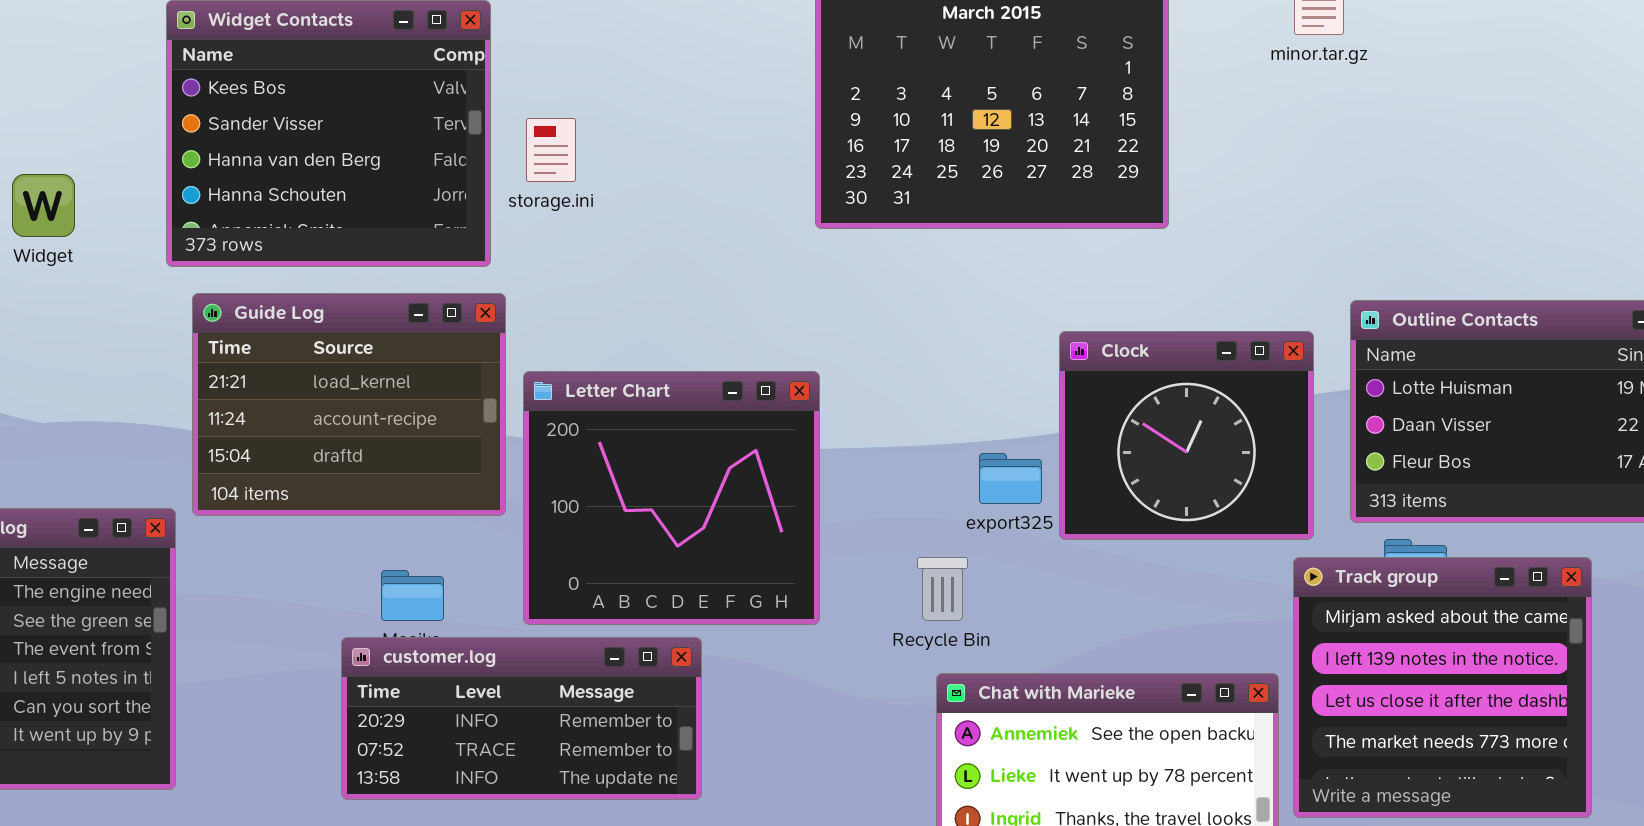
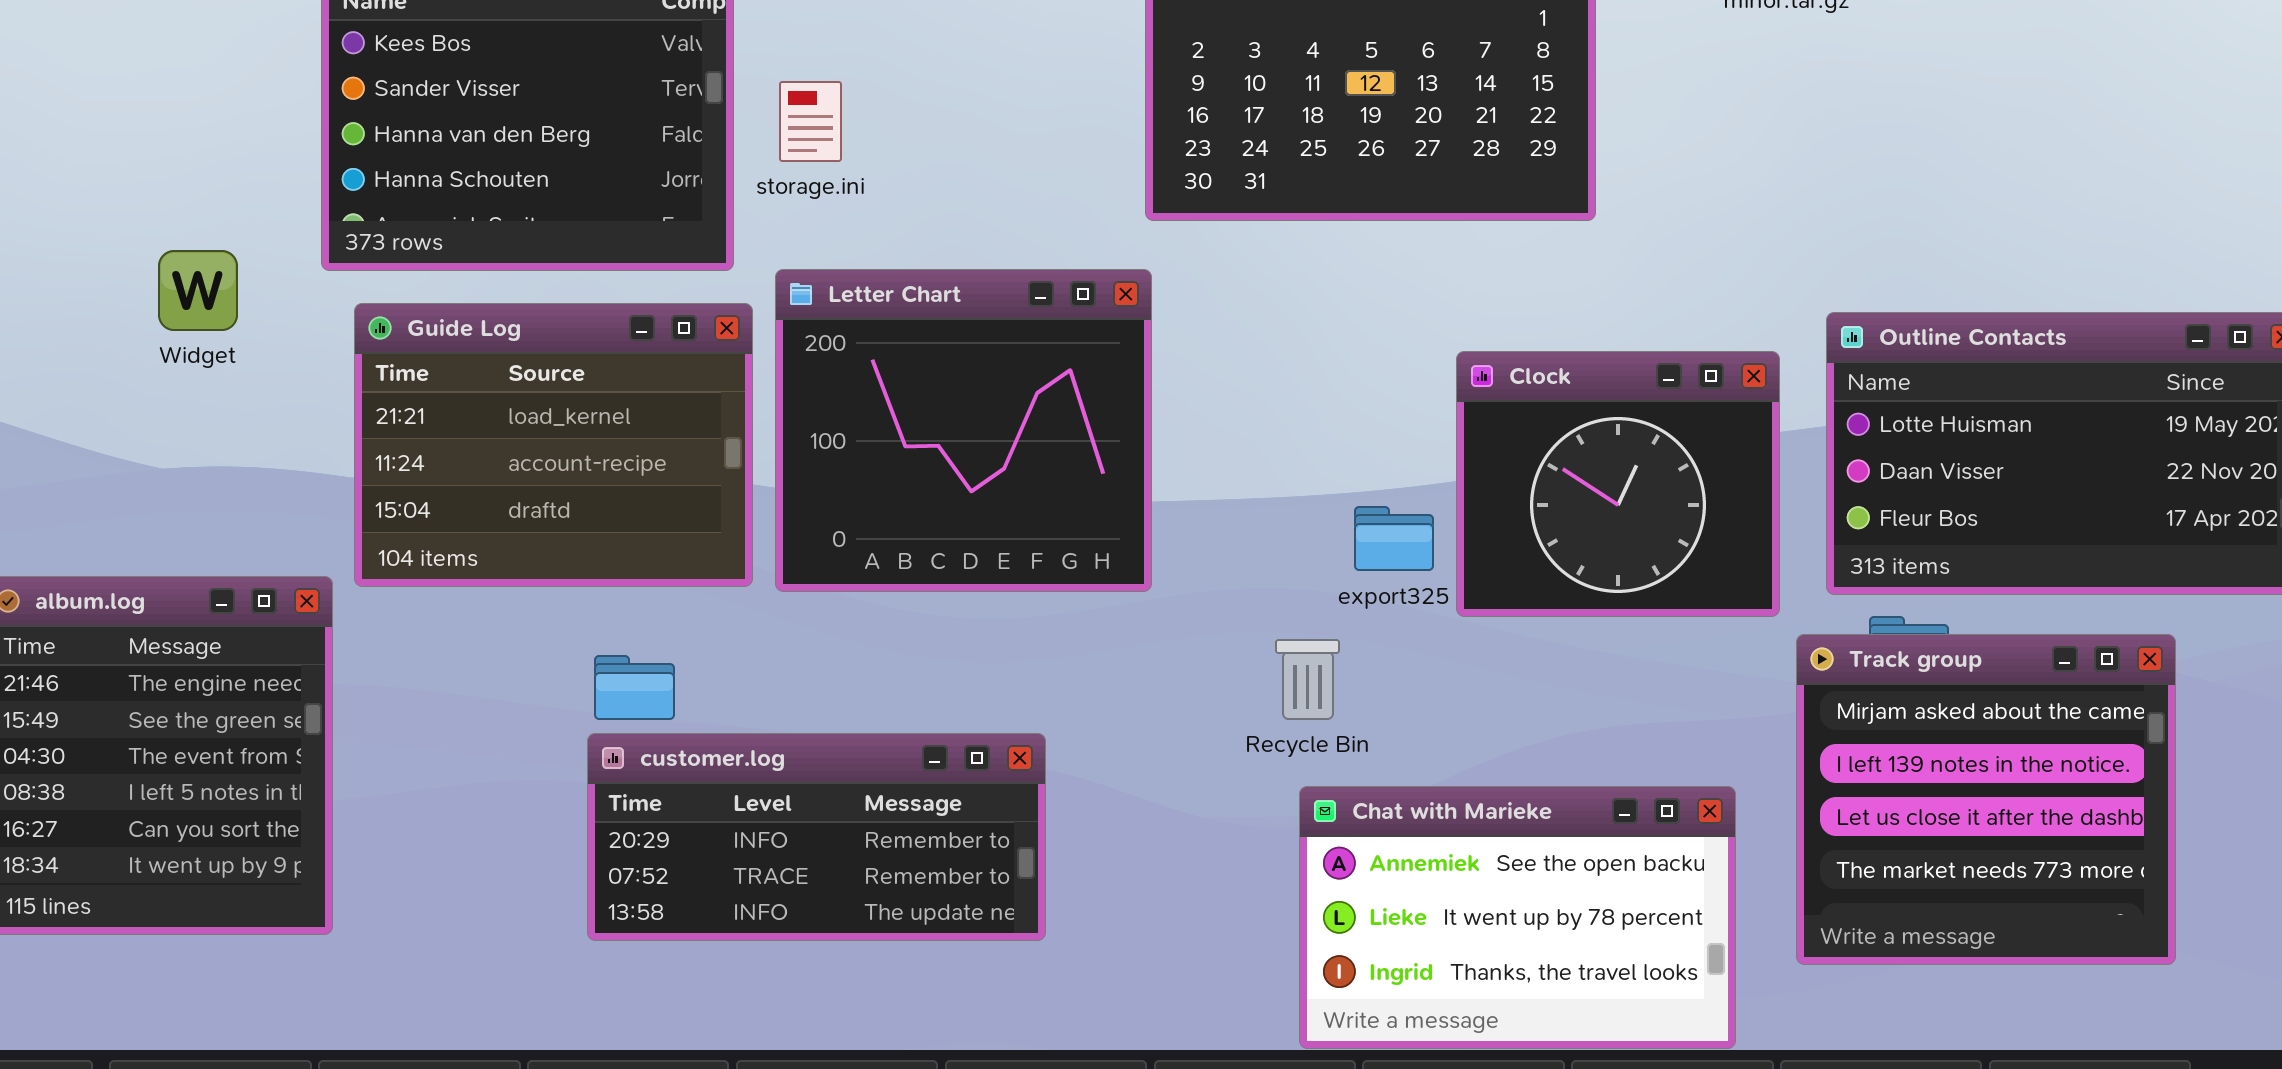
Widget: [12,174,75,237] -> [158,250,238,331], moved
Letter Chart: [523,371,820,625] -> [775,269,1152,592], moved
Track group: [1293,557,1592,818] -> [1796,634,2176,965], moved
customer.log: [341,637,702,800] -> [587,733,1046,941], moved

